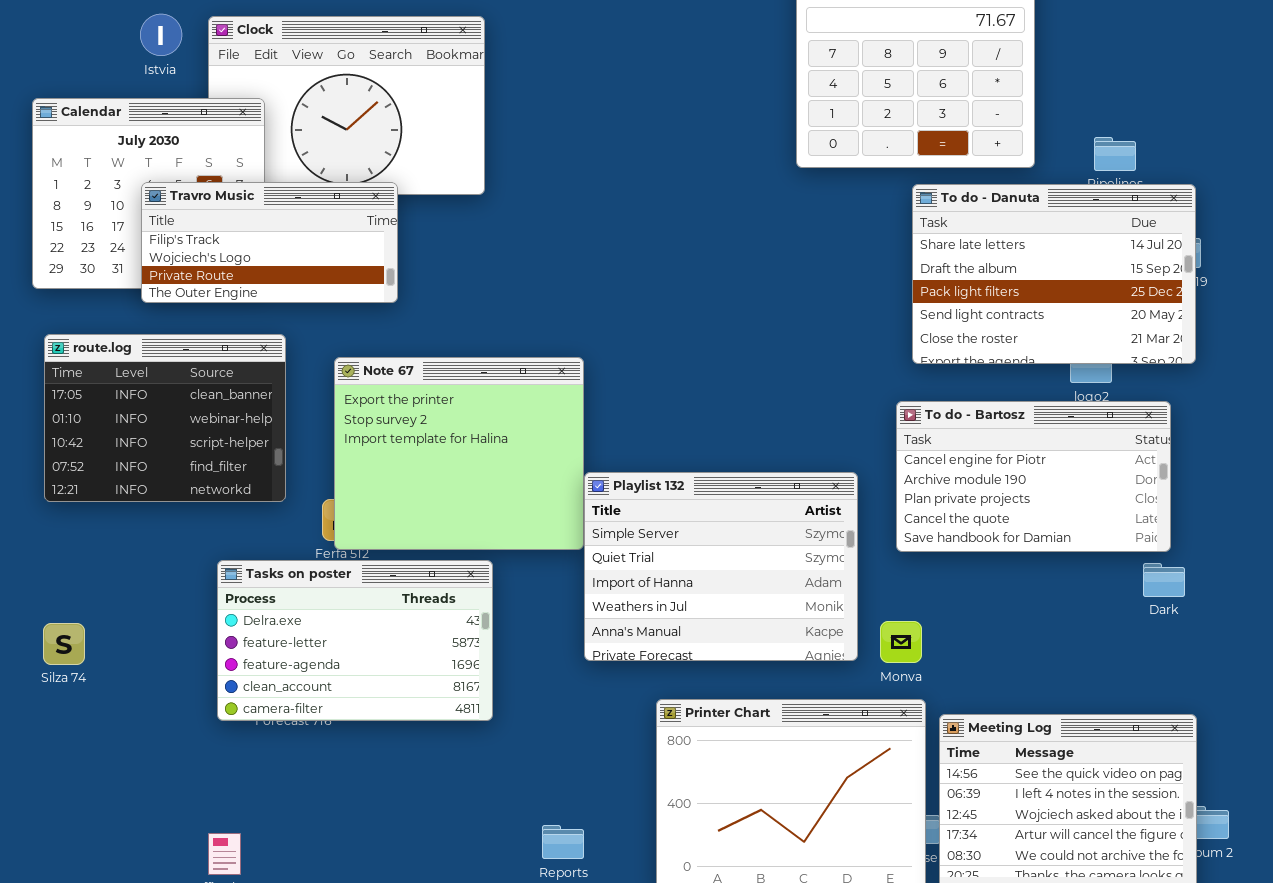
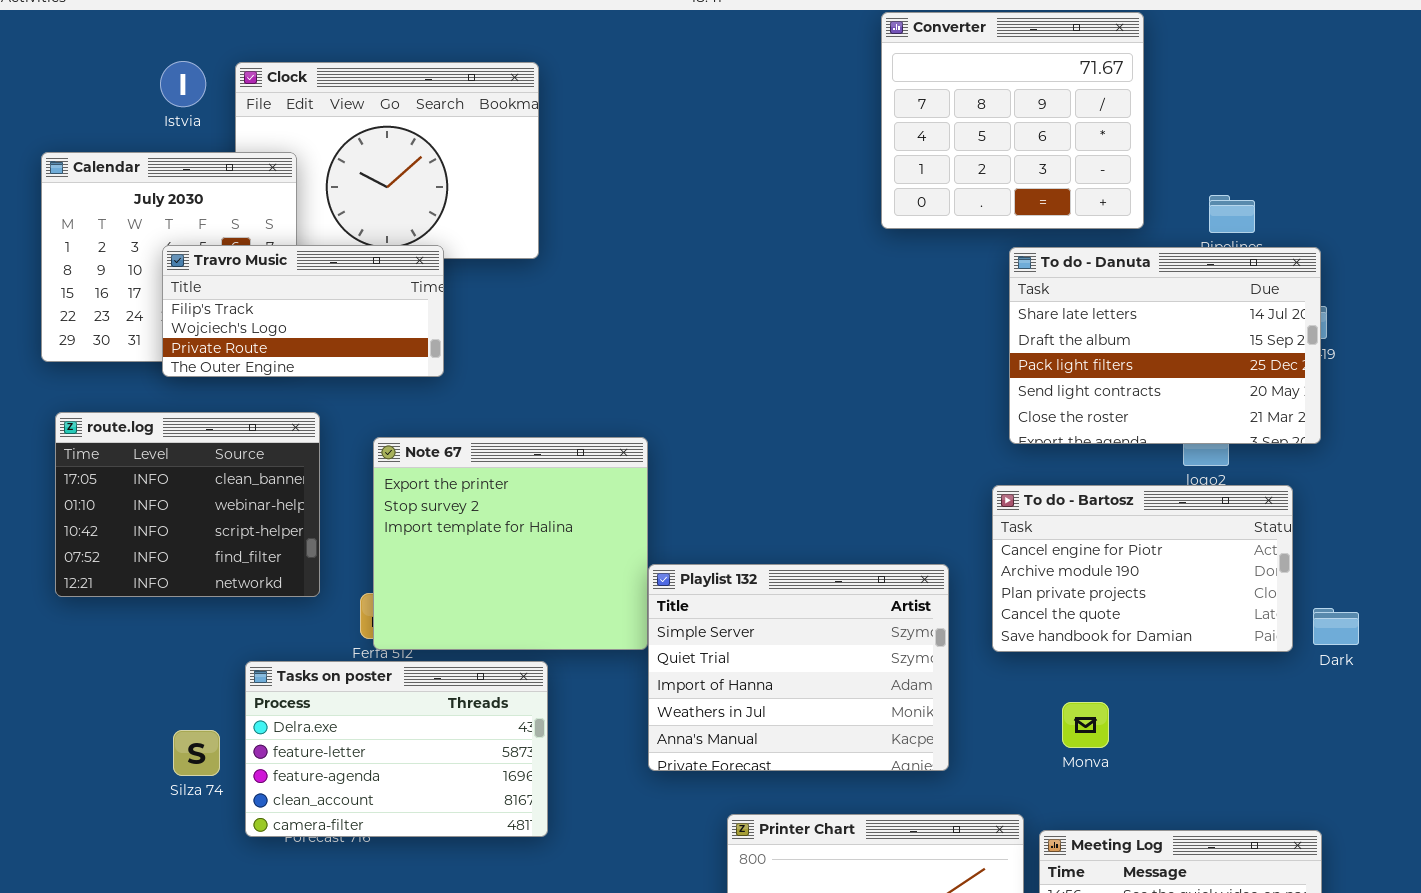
Dark: [1143,563,1185,597] -> [1313,608,1359,645], moved
Monva: [880,621,922,663] -> [1062,702,1109,748], moved
Silza 74: [43,623,85,665] -> [173,730,220,776], moved

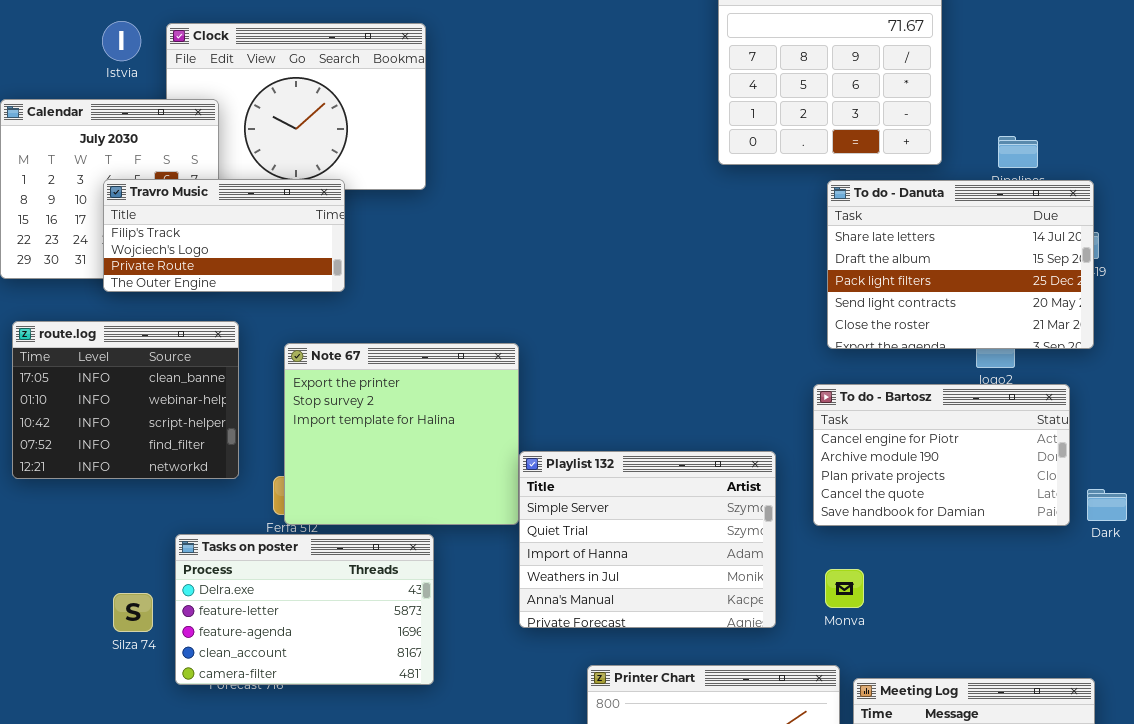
Monva: [1062,702,1109,748] -> [825,569,864,608], moved

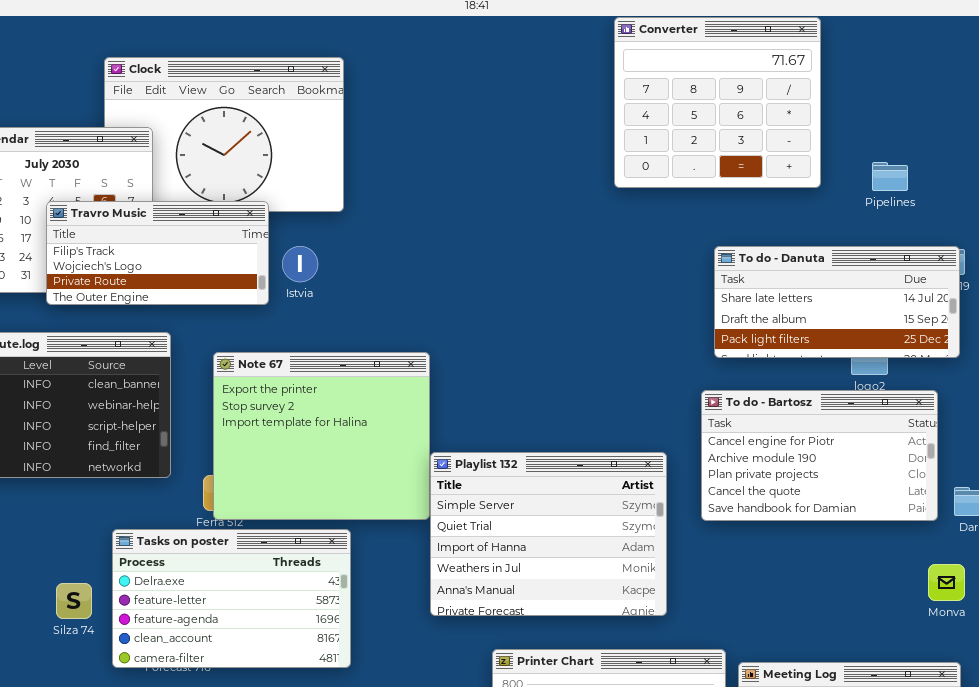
Istvia: [102,21,141,61] -> [282,246,318,282], moved
To do - Danuta: [827,180,1094,349] -> [714,246,960,358], resized
Monva: [825,569,864,608] -> [928,564,965,601], moved

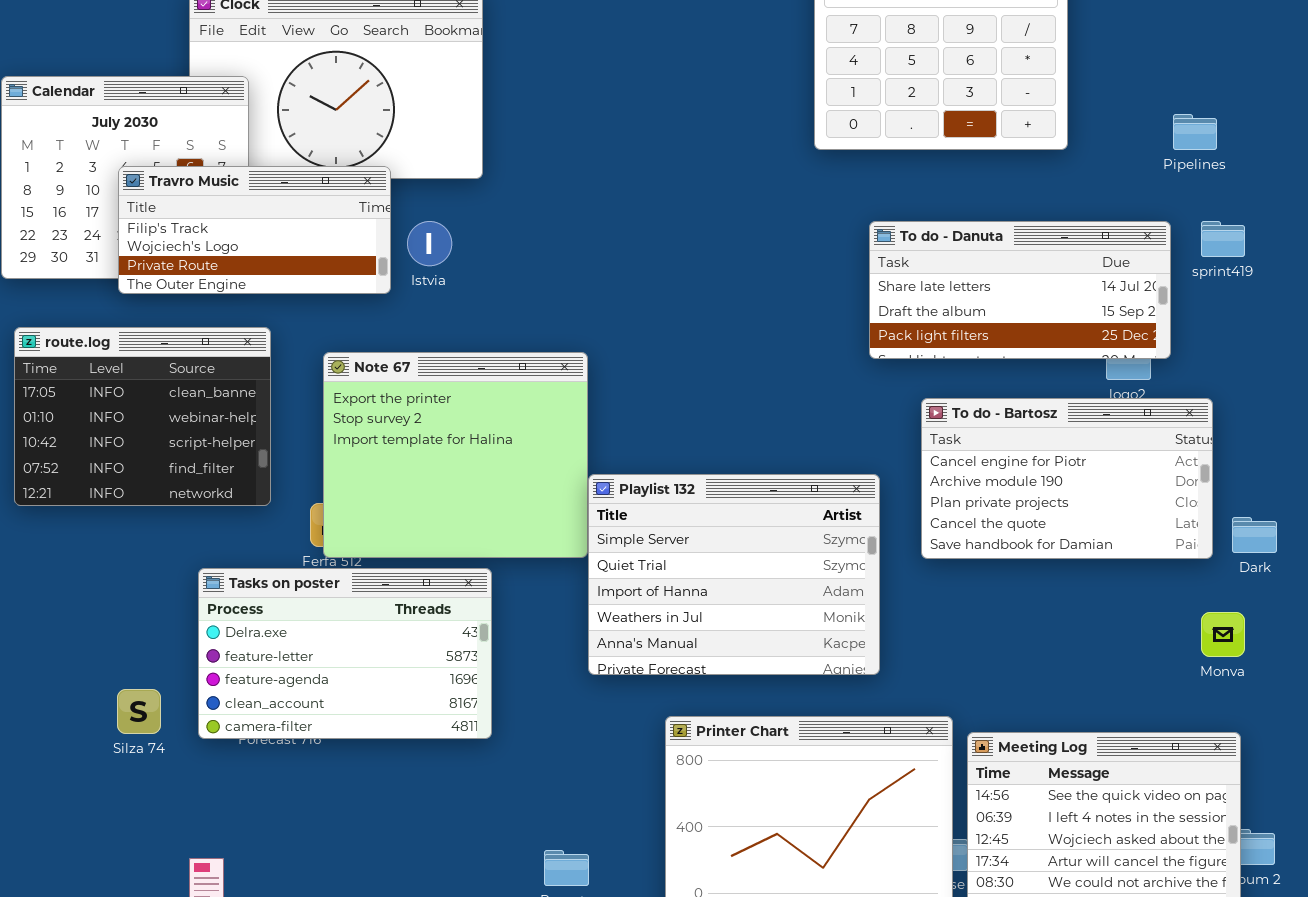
Pipelines: [872,162,908,191] -> [1173,114,1217,150], moved
To do - Danuta: [714,246,960,358] -> [869,221,1171,359], moved
Silza 74: [56,583,92,619] -> [117,689,161,734], moved

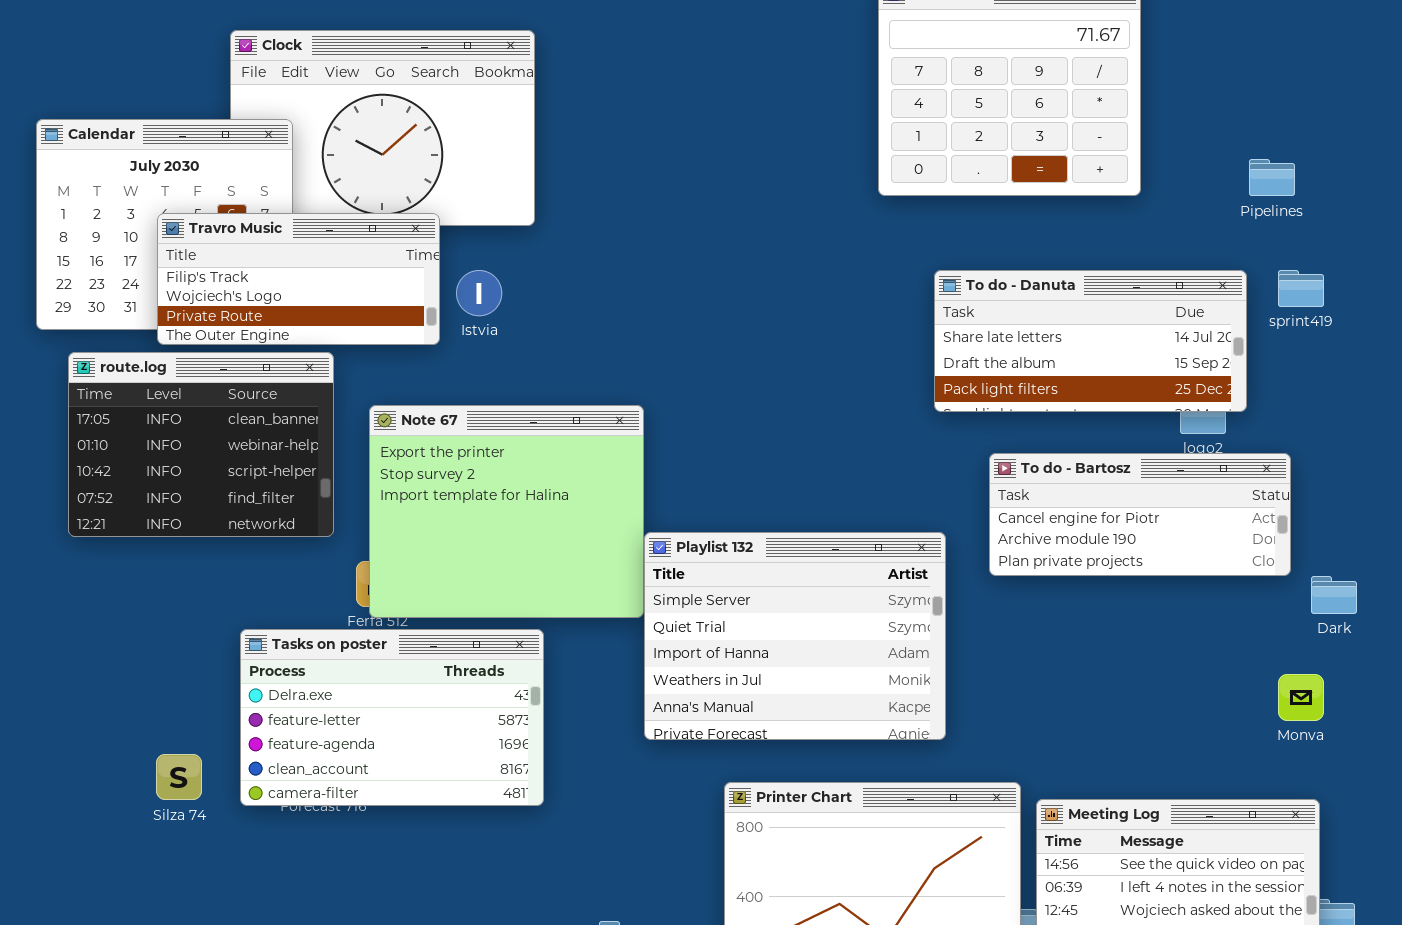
route.log: [14,327,271,506] -> [68,352,334,537], moved
To do - Bartosz: [921,398,1213,559] -> [989,453,1291,576], resized

